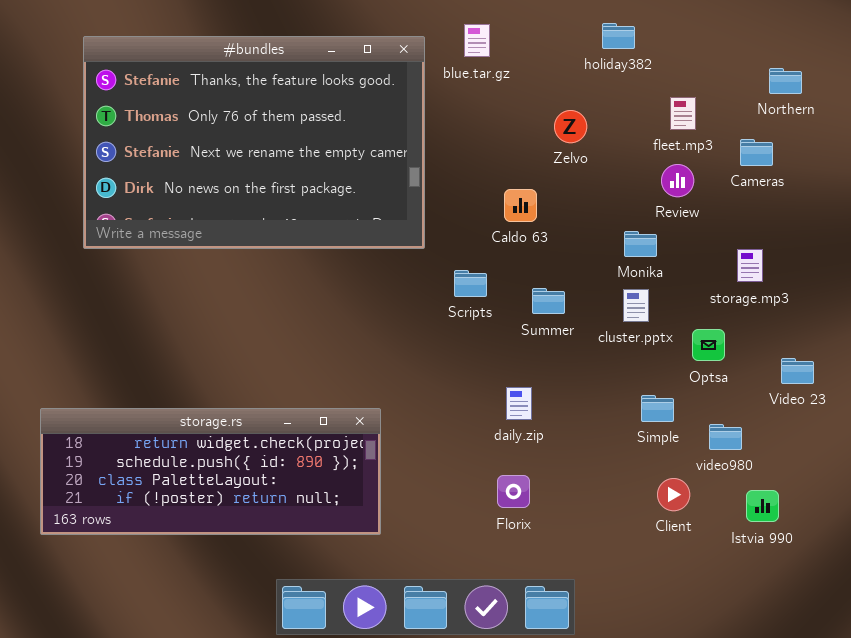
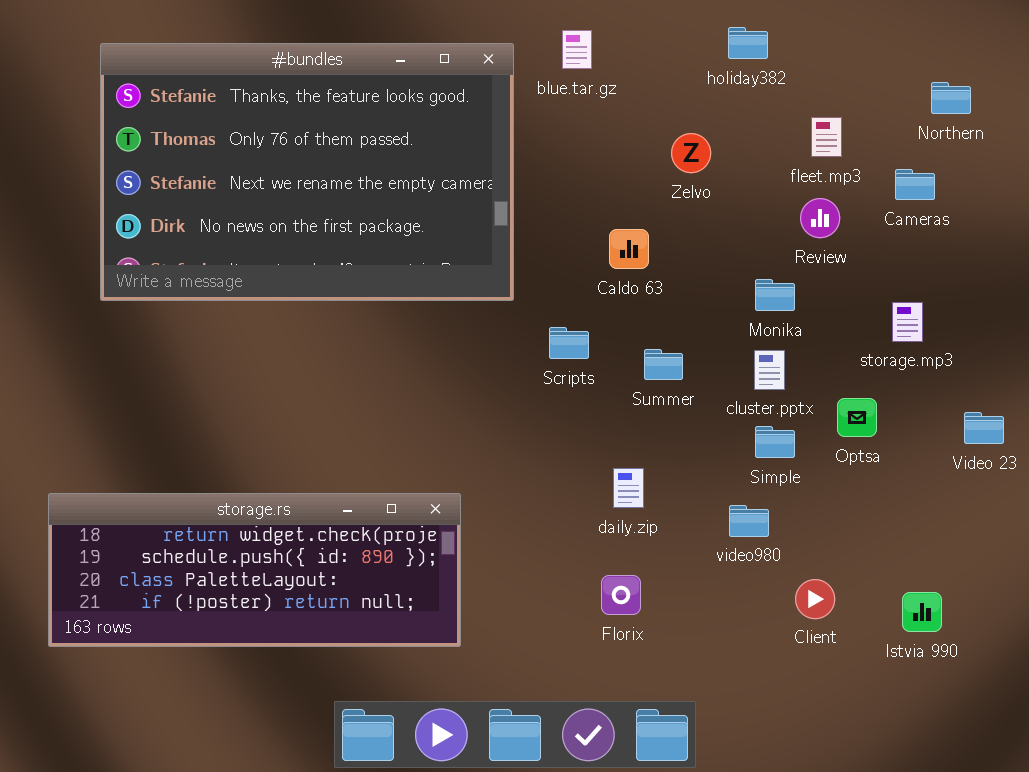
Video 23: [781,358,814,384] -> [964,412,1004,444], moved
Simple: [641,395,674,422] -> [755,426,795,458], moved
video980: [709,424,742,450] -> [729,505,769,537], moved

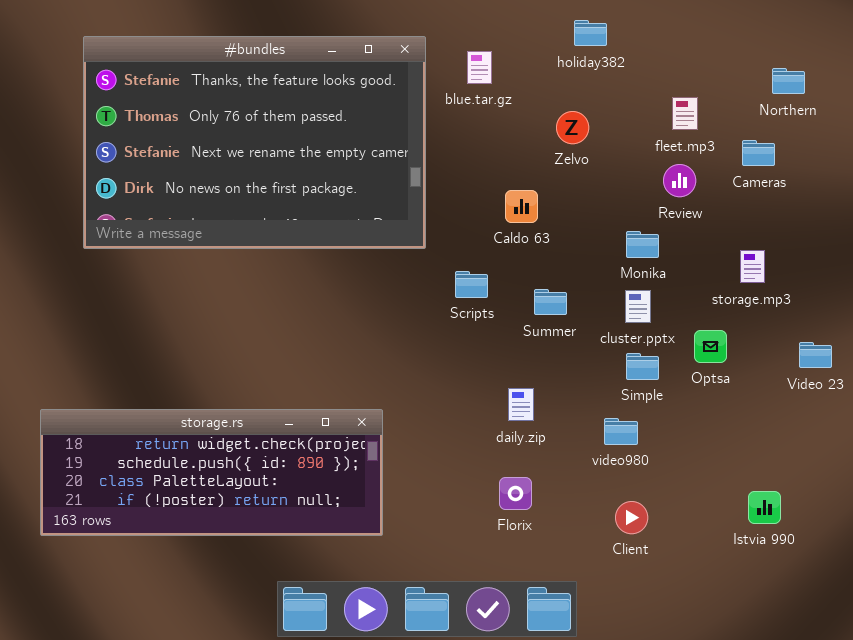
holiday382: [728,27,768,59] -> [574,20,607,46], moved
blue.tar.gz: [562,30,592,69] -> [467,51,492,84], moved
Client: [795,579,835,619] -> [615,501,648,534], moved

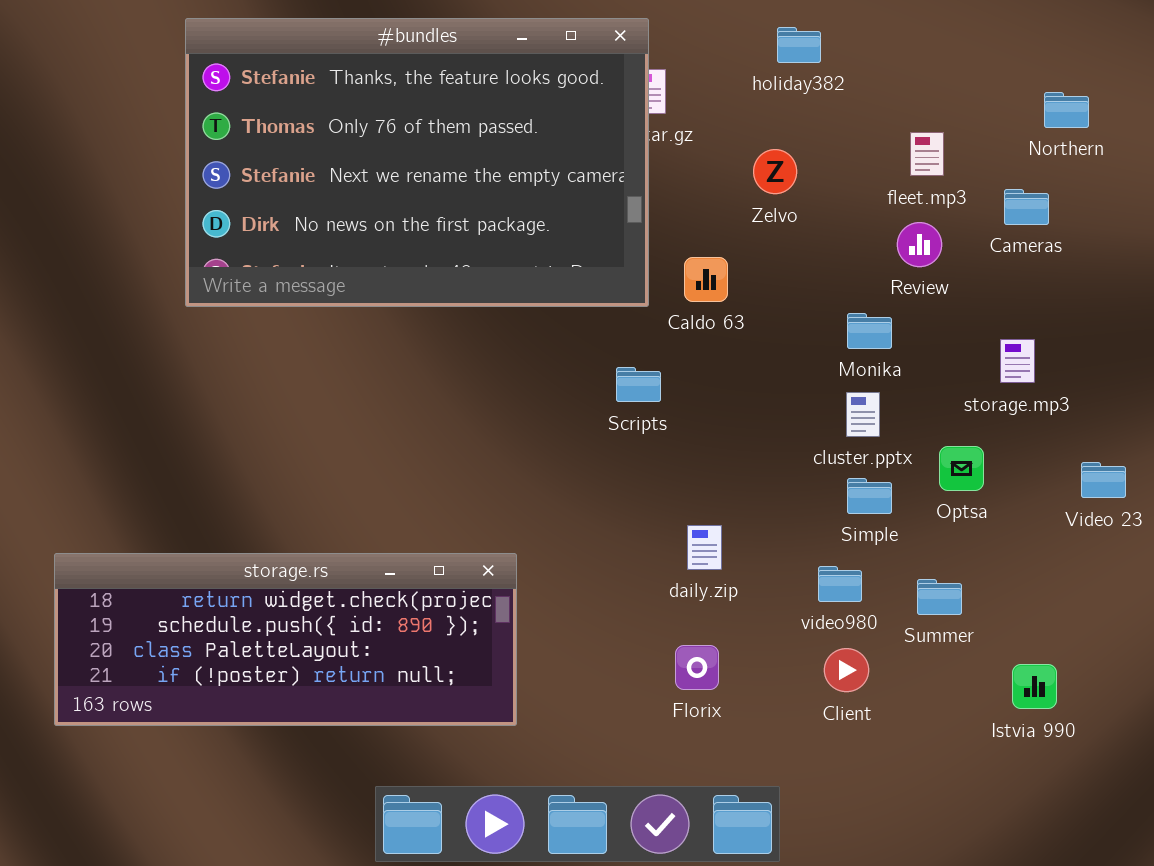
#bundles: [83,36,426,249] -> [185,18,649,307], moved
Summer: [534,289,567,315] -> [917,579,962,615], moved
Client: [615,501,648,534] -> [824,648,869,692], moved

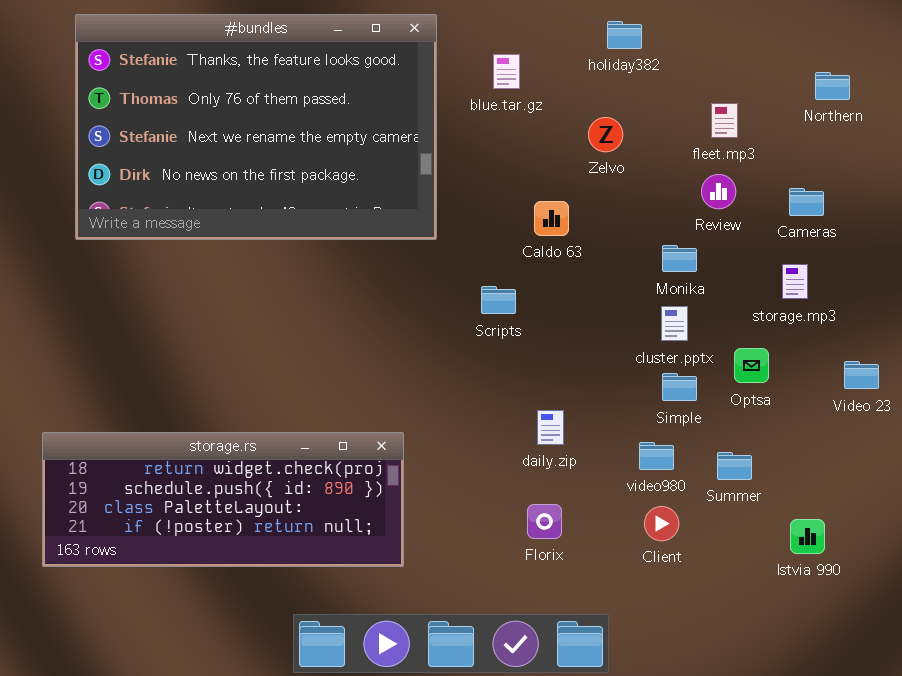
#bundles: [185,18,649,307] -> [75,14,437,240], moved
Cameras: [1004,189,1049,225] -> [789,188,824,216], moved

